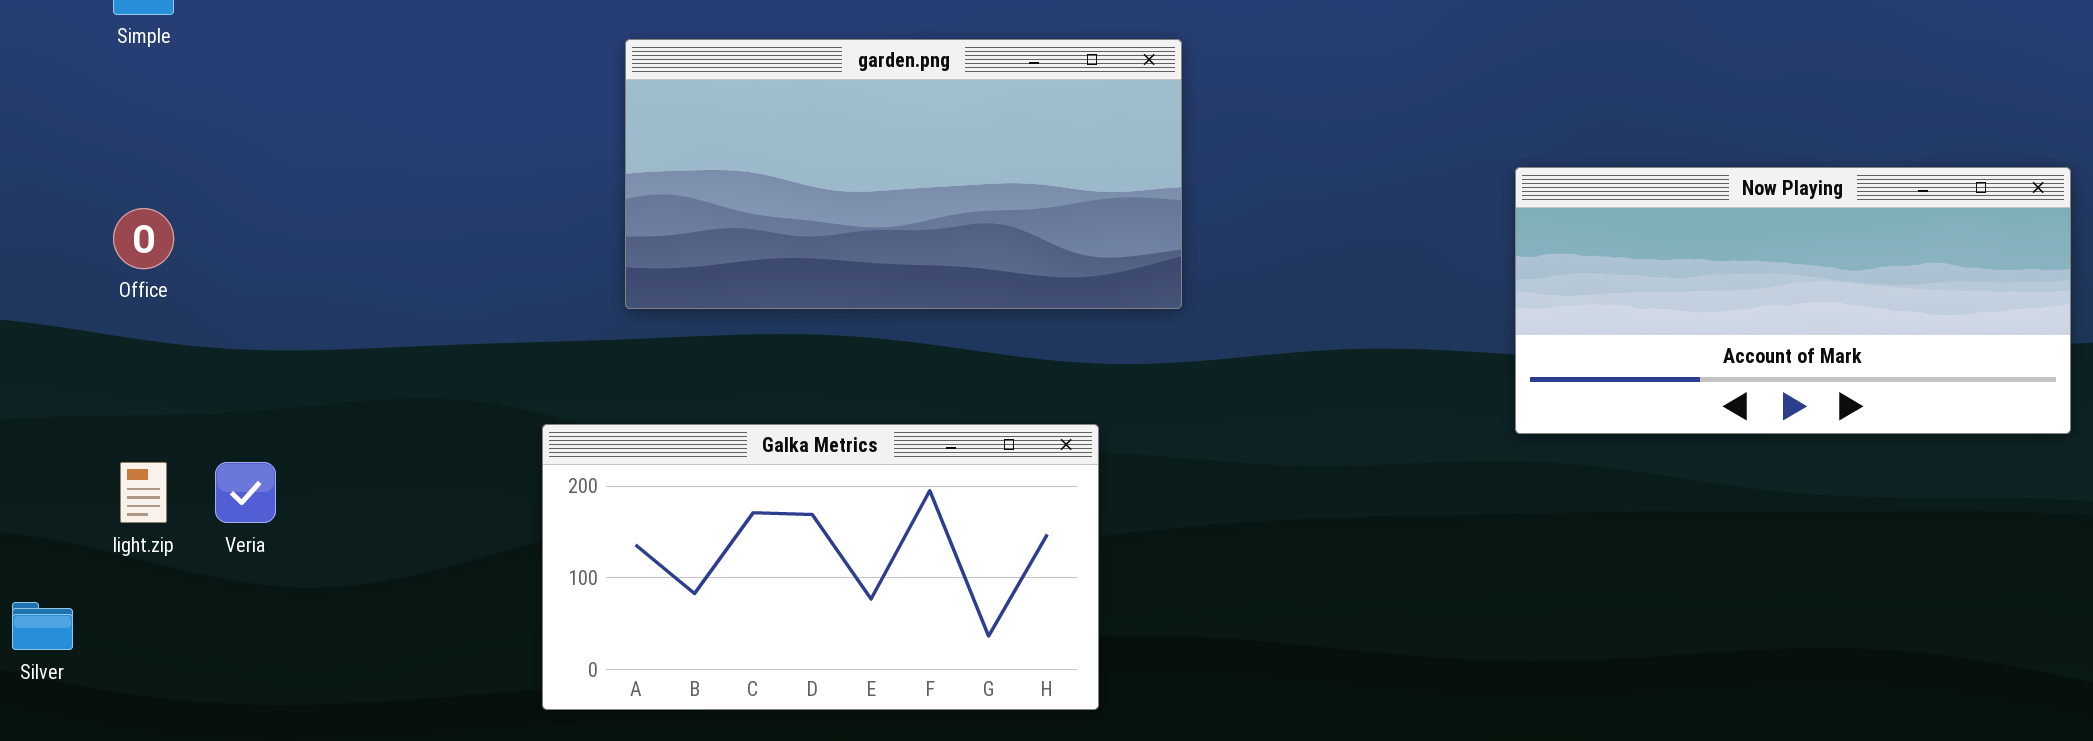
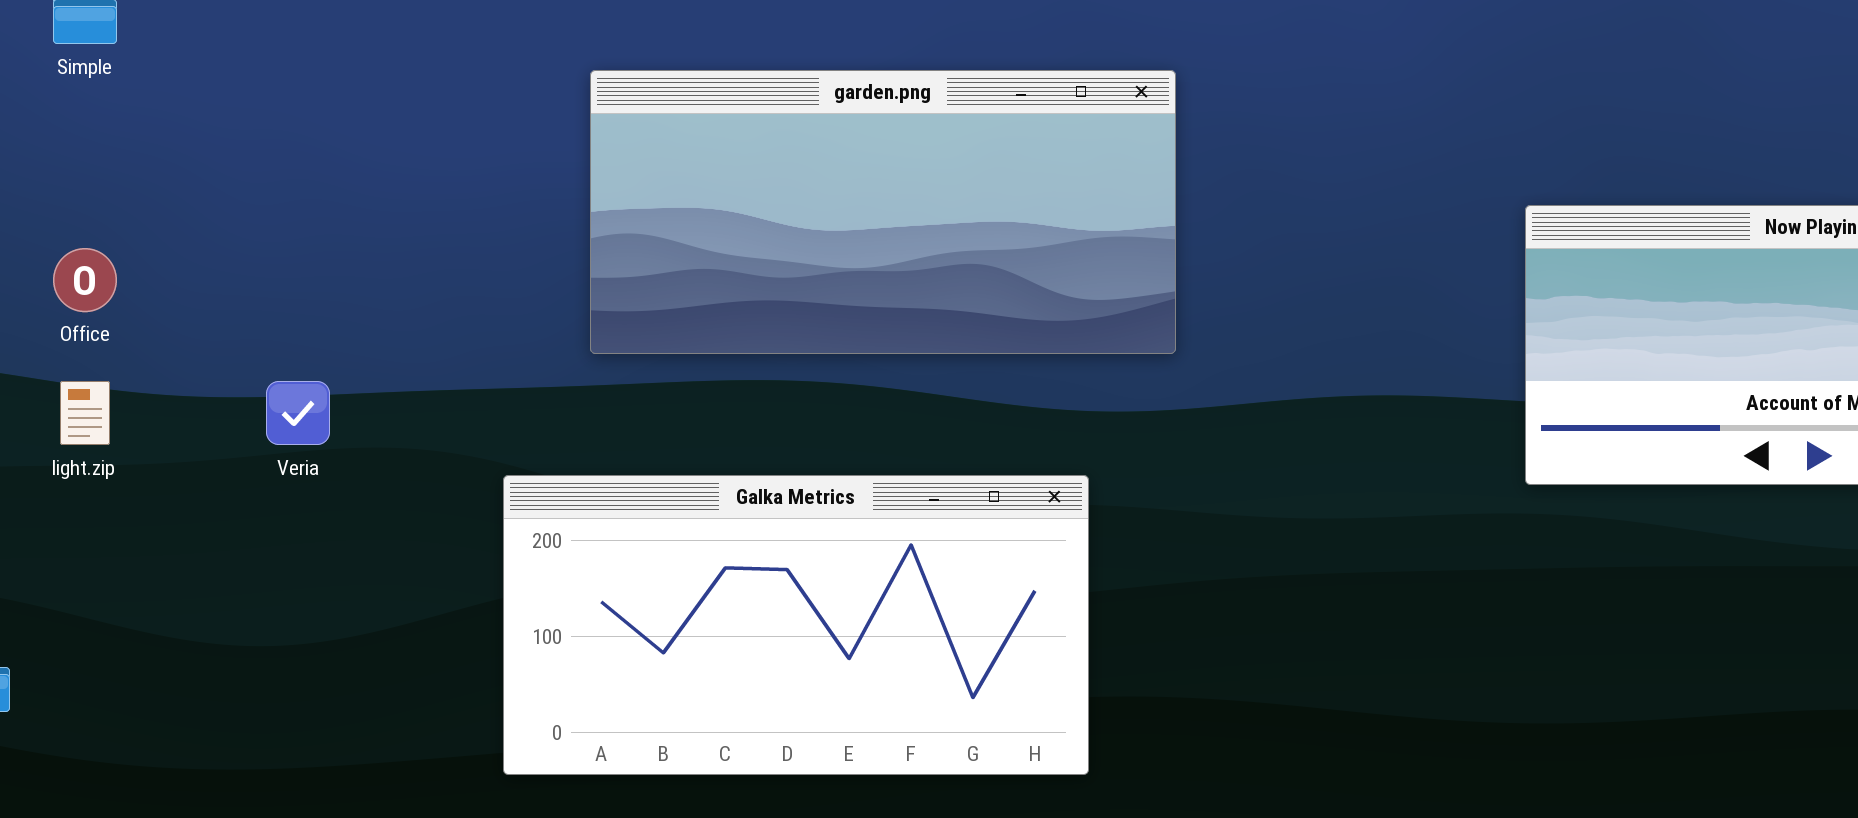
light.zip: [120,462,167,523] -> [60,381,110,445], moved
Veria: [215,462,276,523] -> [266,381,330,445], moved

